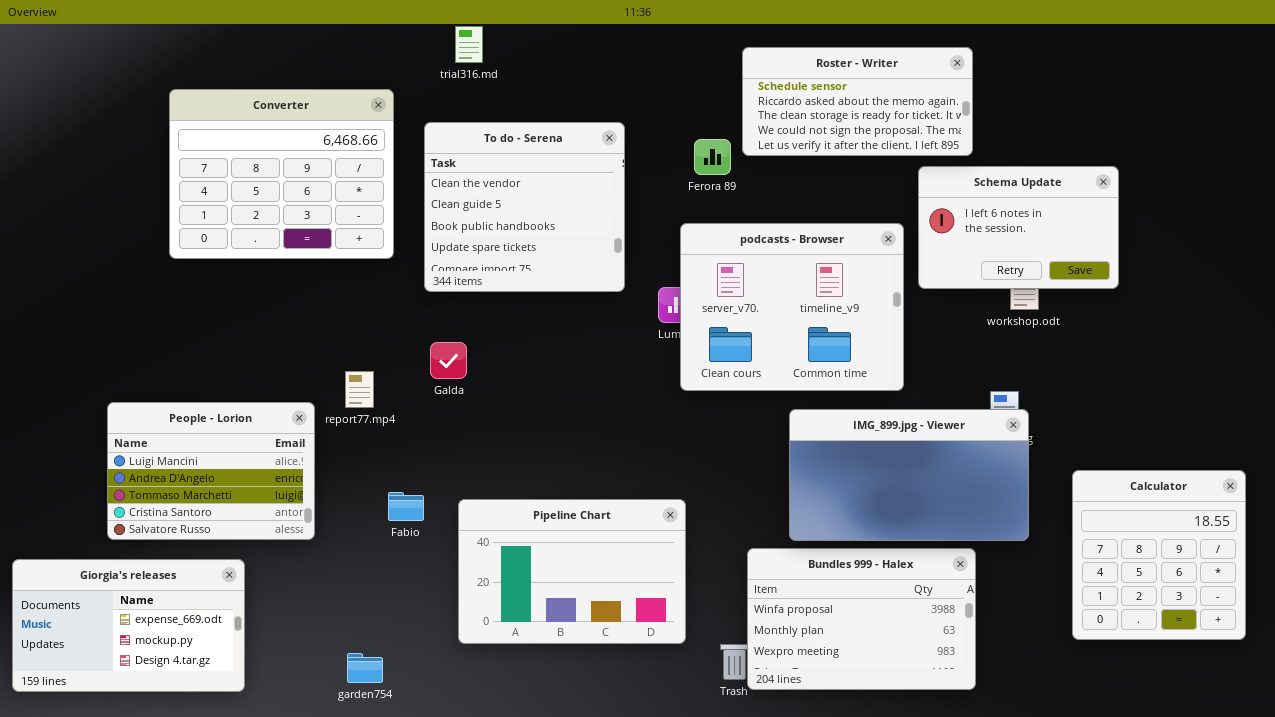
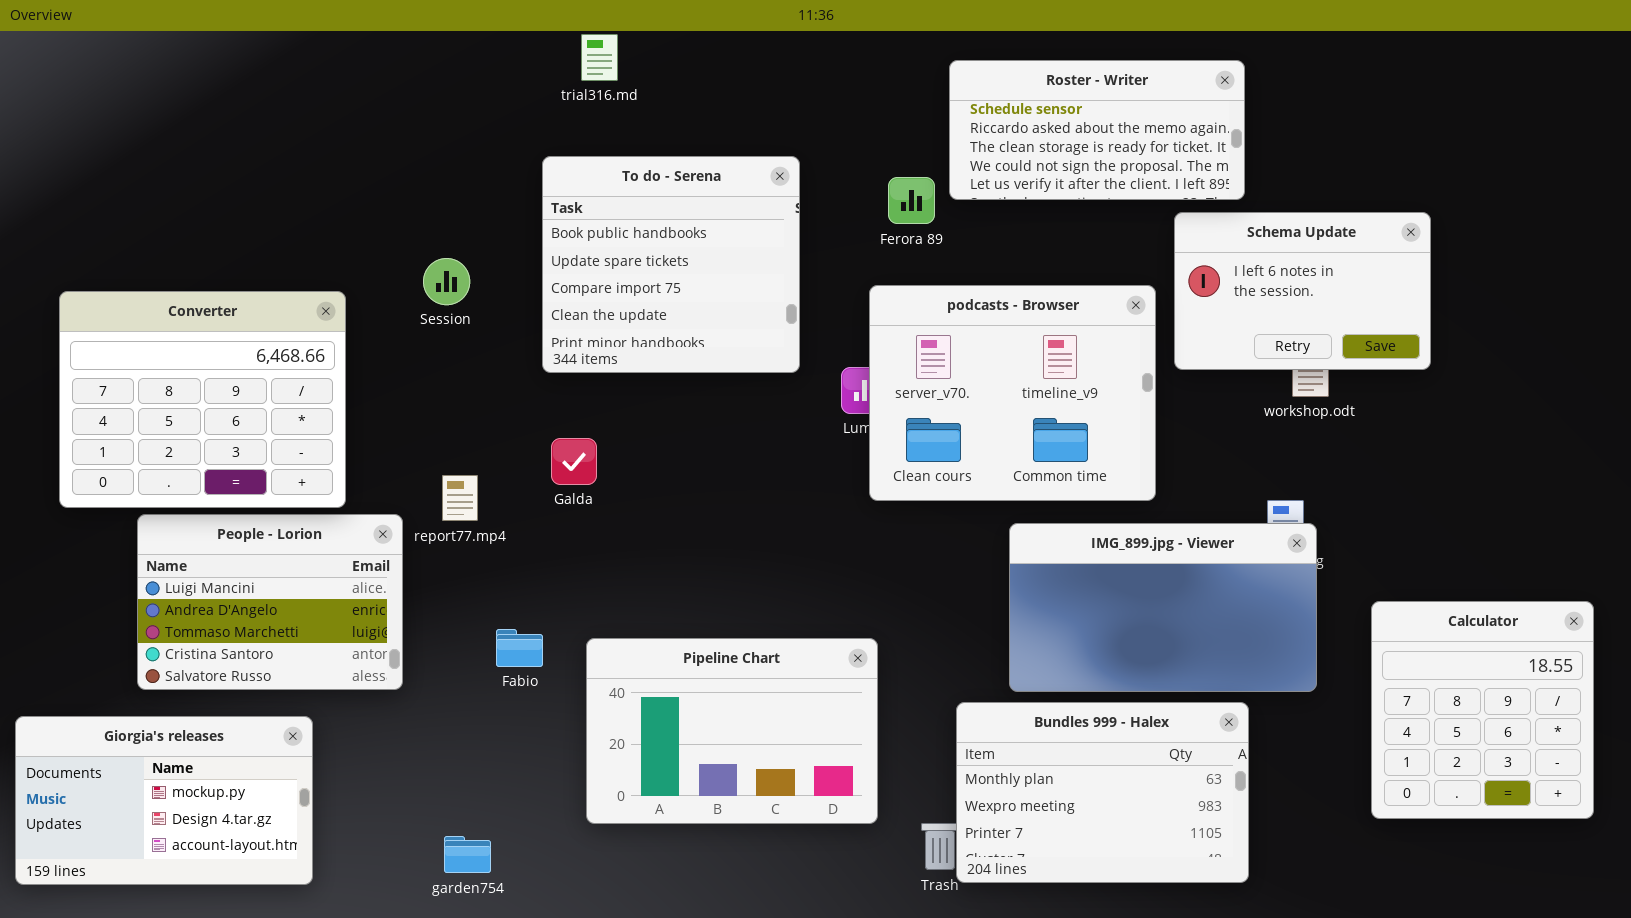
Converter: [169,89,394,259] -> [59,291,346,508], moved
To do - Serena: [424,122,625,292] -> [542,156,800,373], scrolled down 2 rows
Bundles 999 - Halex: [747,548,976,690] -> [956,702,1249,883], scrolled down 1 row
Giorgia's releases: [12,559,245,692] -> [15,716,313,885], scrolled down 1 row

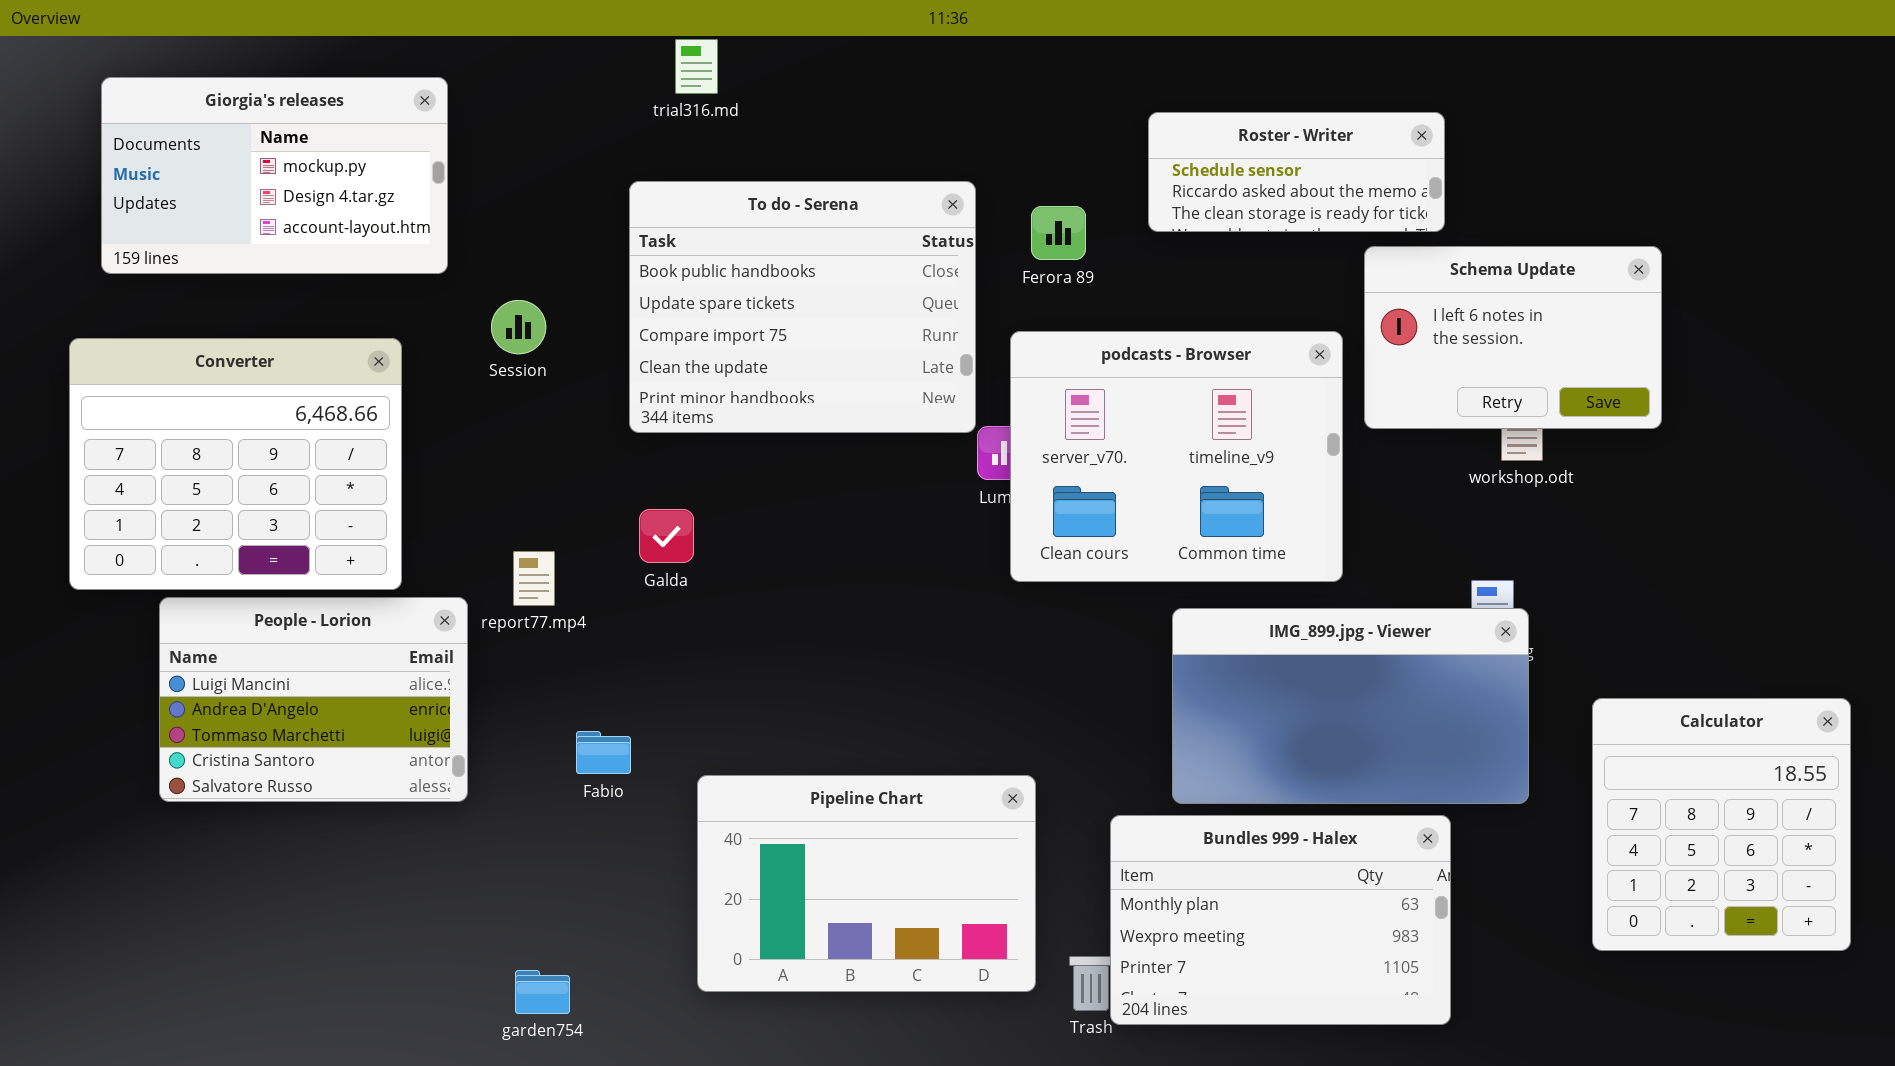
Roster - Writer: [949,60,1245,200] -> [1148,112,1445,232], resized
To do - Serena: [542,156,800,373] -> [629,181,976,433], resized
Pipeline Chart: [586,638,878,824] -> [697,775,1036,992], moved
Giorgia's releases: [15,716,313,885] -> [101,77,448,274], moved

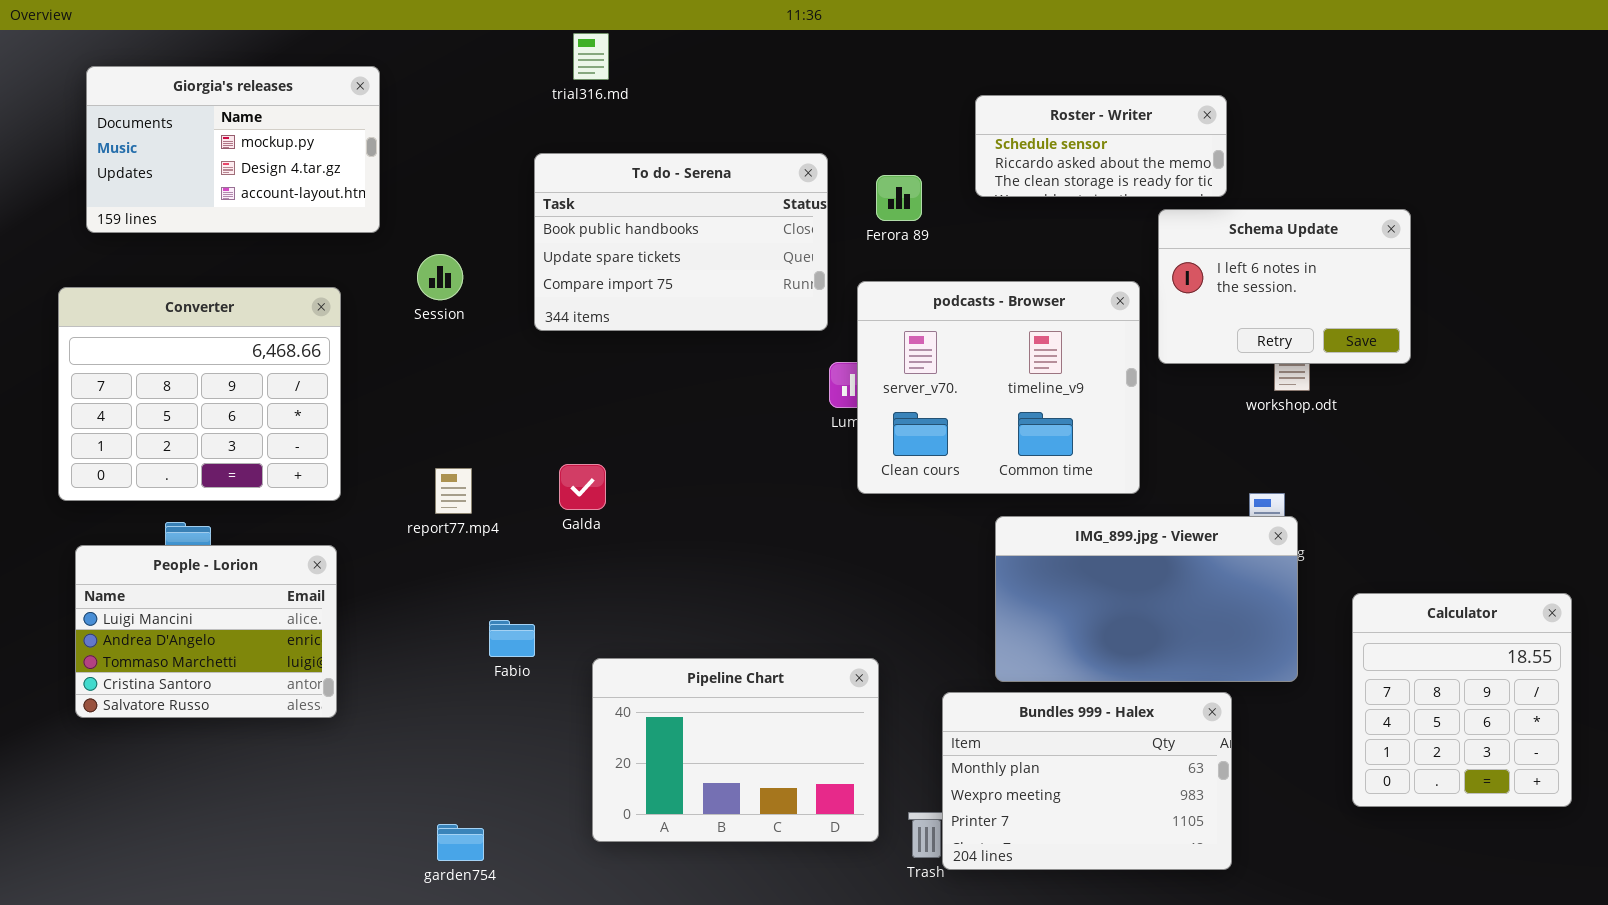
To do - Serena: [629,181,976,433] -> [534,153,828,331], resized
Galda: [639,509,694,563] -> [559,464,606,510], moved
People - Lorion: [159,597,468,802] -> [75,545,337,718], moved

